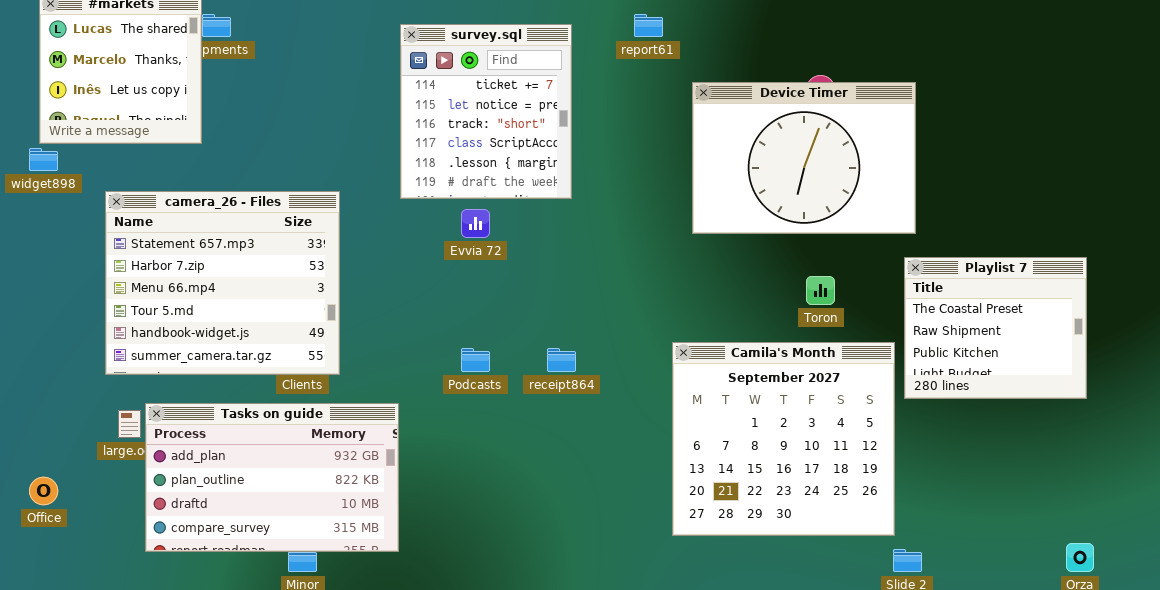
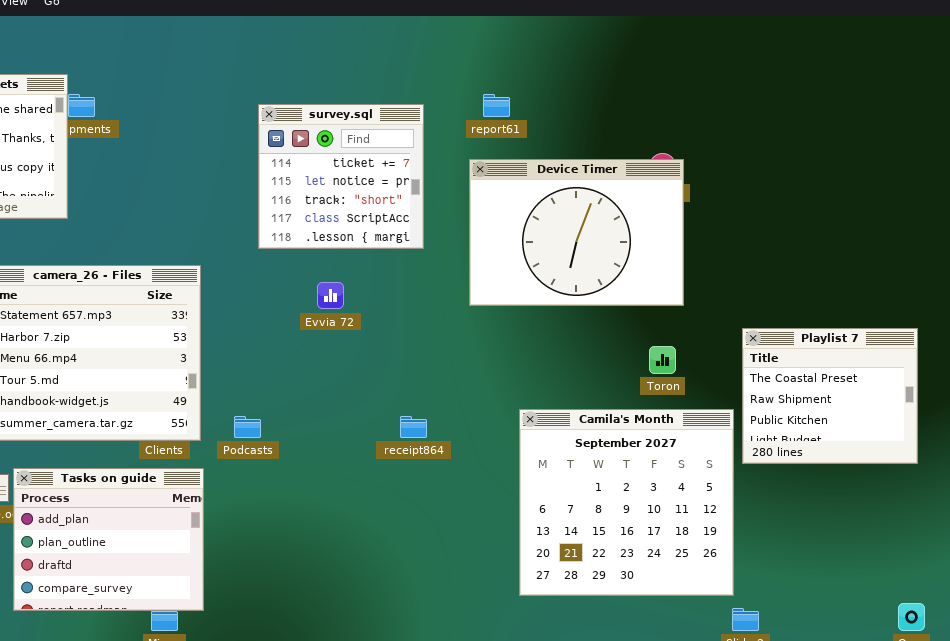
survey.sql: [400,24,572,199] -> [258,104,424,249], resized
Device Timer: [692,82,916,234] -> [469,159,684,306], moved
Podcasts: [461,348,490,372] -> [234,416,261,438], moved
Tasks on guide: [145,403,399,552] -> [13,468,204,611], resized

